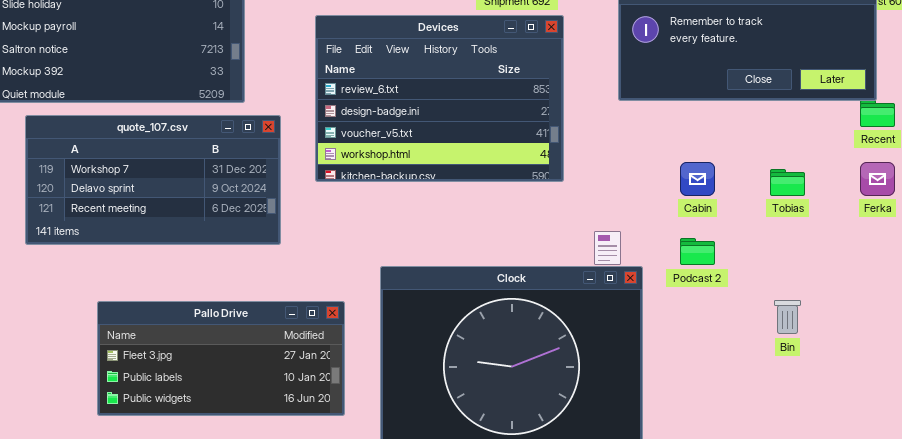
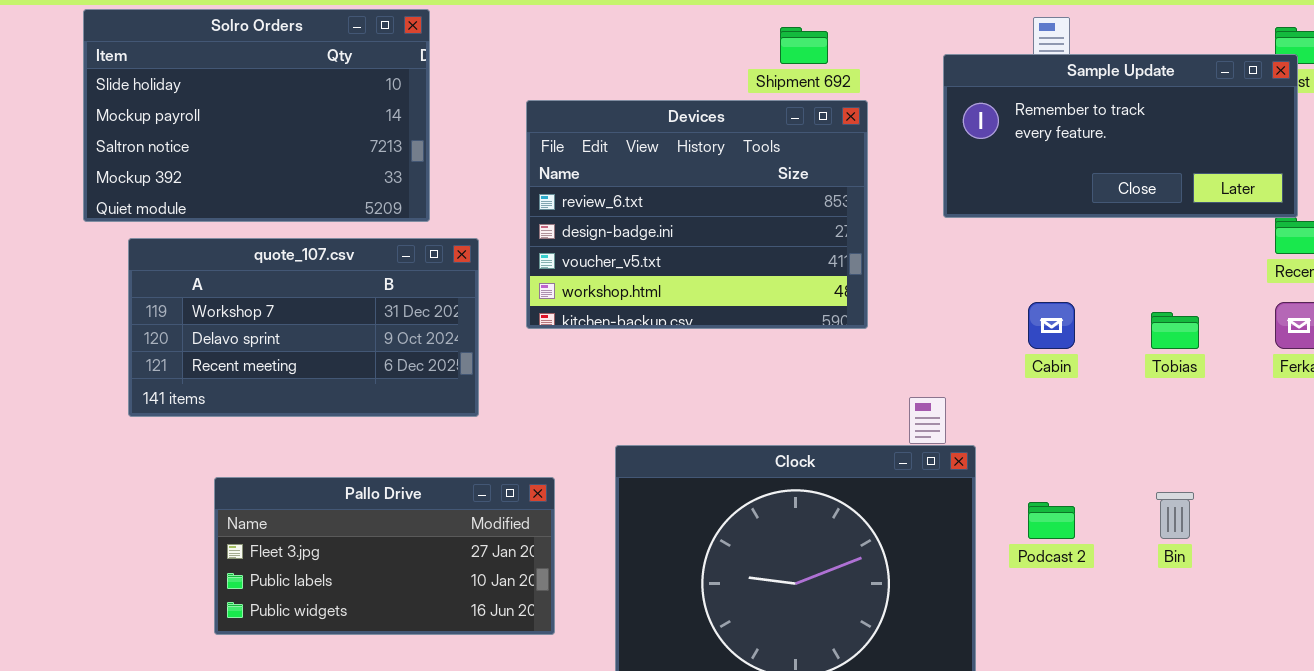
Podcast 2: [680,238,715,265] -> [1028,502,1075,539], moved
Pallo Drive: [97,301,345,416] -> [214,477,555,635], moved

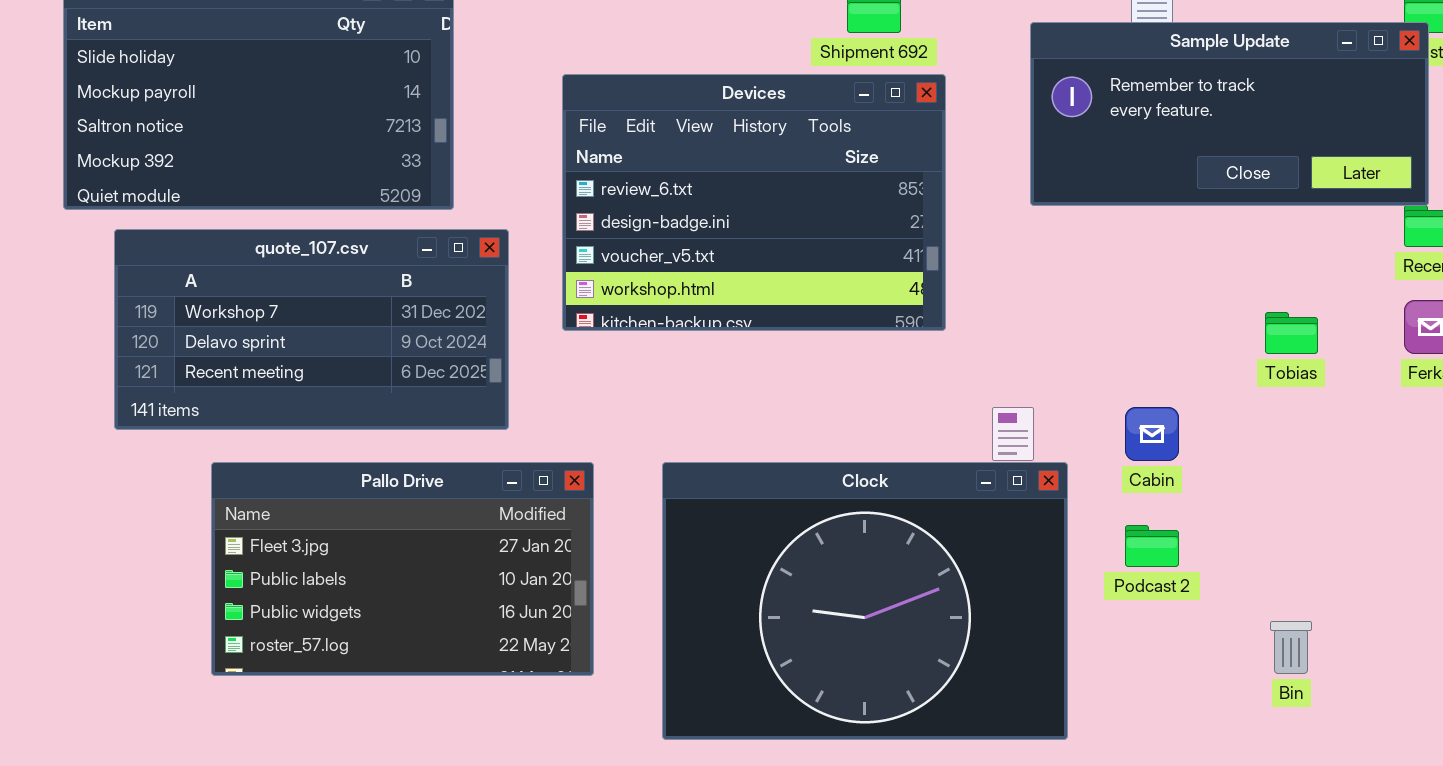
Cabin: [1028,302,1075,349] -> [1125,407,1179,461], moved
Pallo Drive: [214,477,555,635] -> [211,462,594,676], resized
Bin: [1156,492,1194,539] -> [1270,621,1312,674], moved

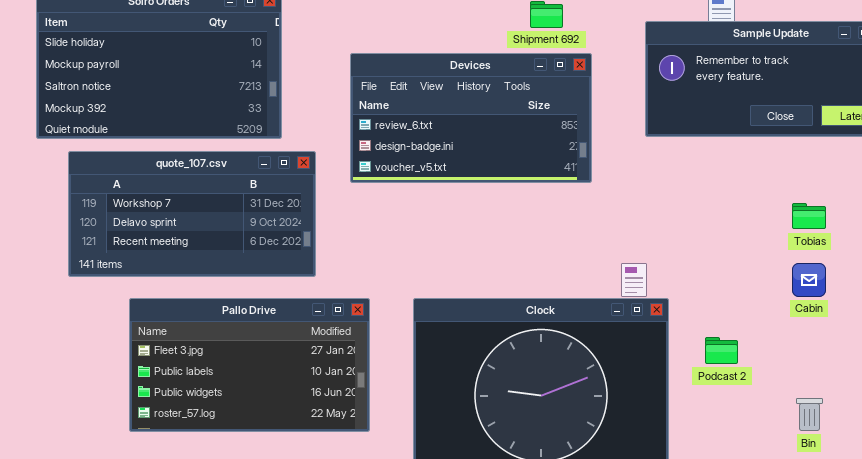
Devices: [562,74,946,331] -> [350,53,592,183], resized
Cabin: [1125,407,1179,461] -> [792,263,826,297], moved

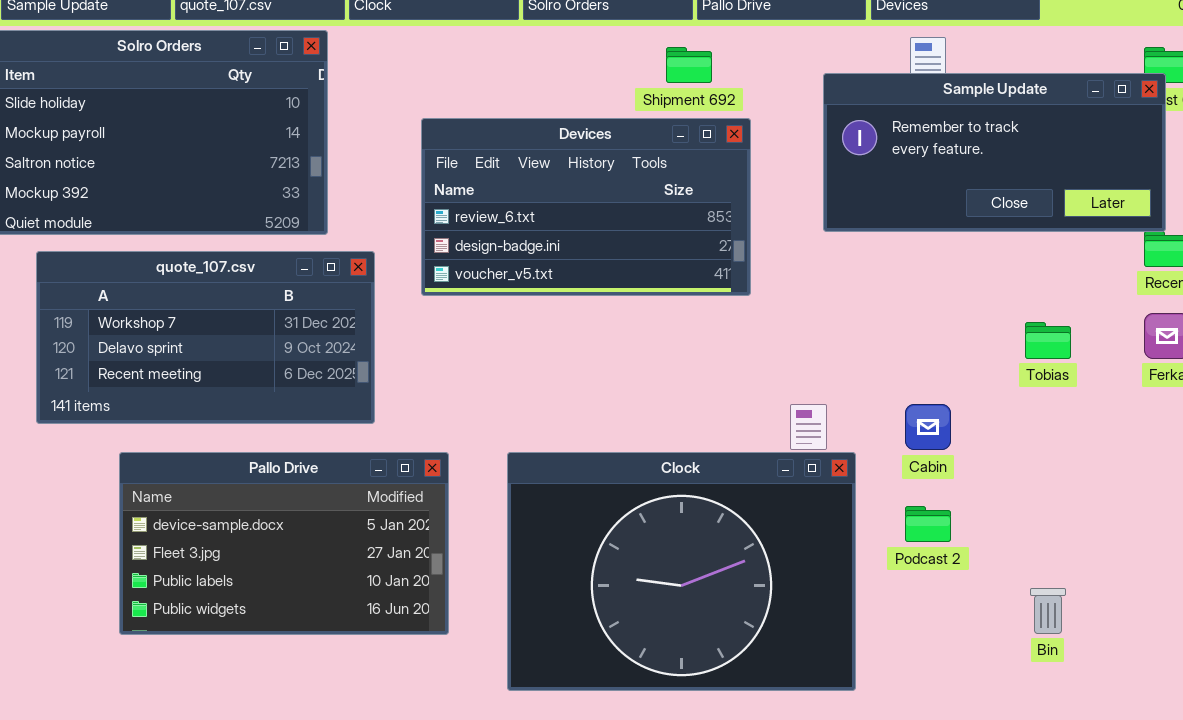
Cabin: [792,263,826,297] -> [905,404,951,450], moved
Pallo Drive: [129,298,370,432] -> [119,452,449,635], scrolled up 1 row

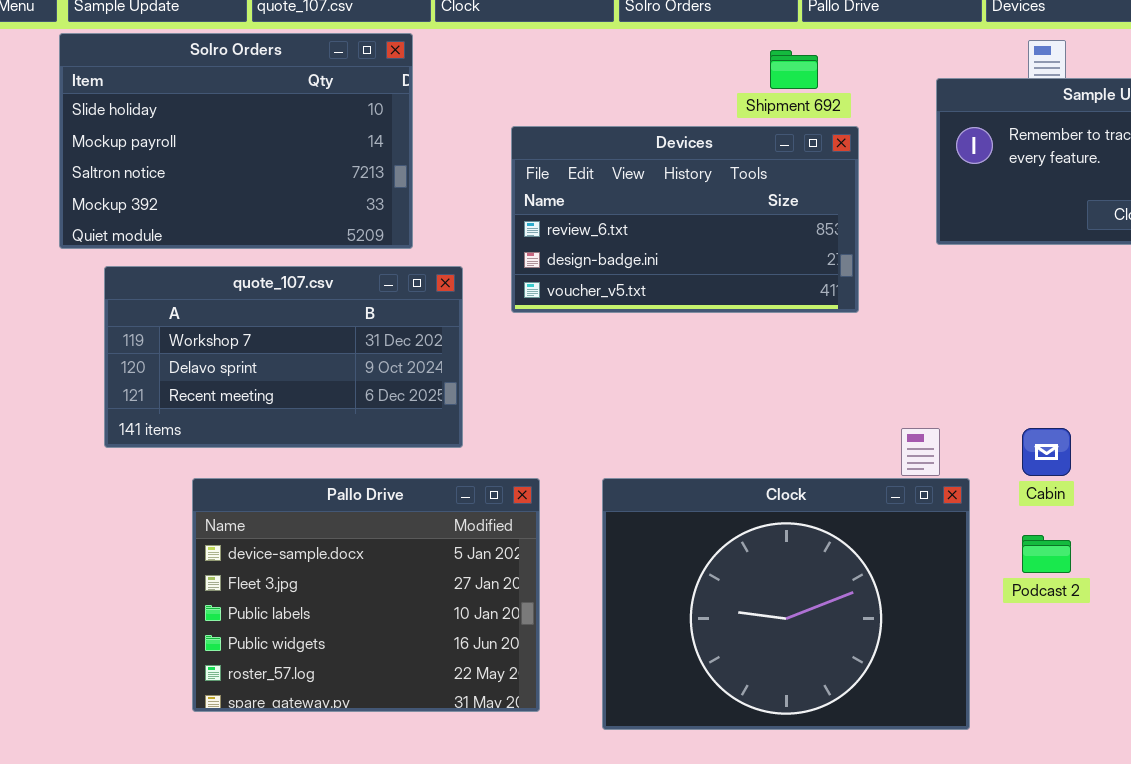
Pallo Drive: [119,452,449,635] -> [192,478,540,712], resized

